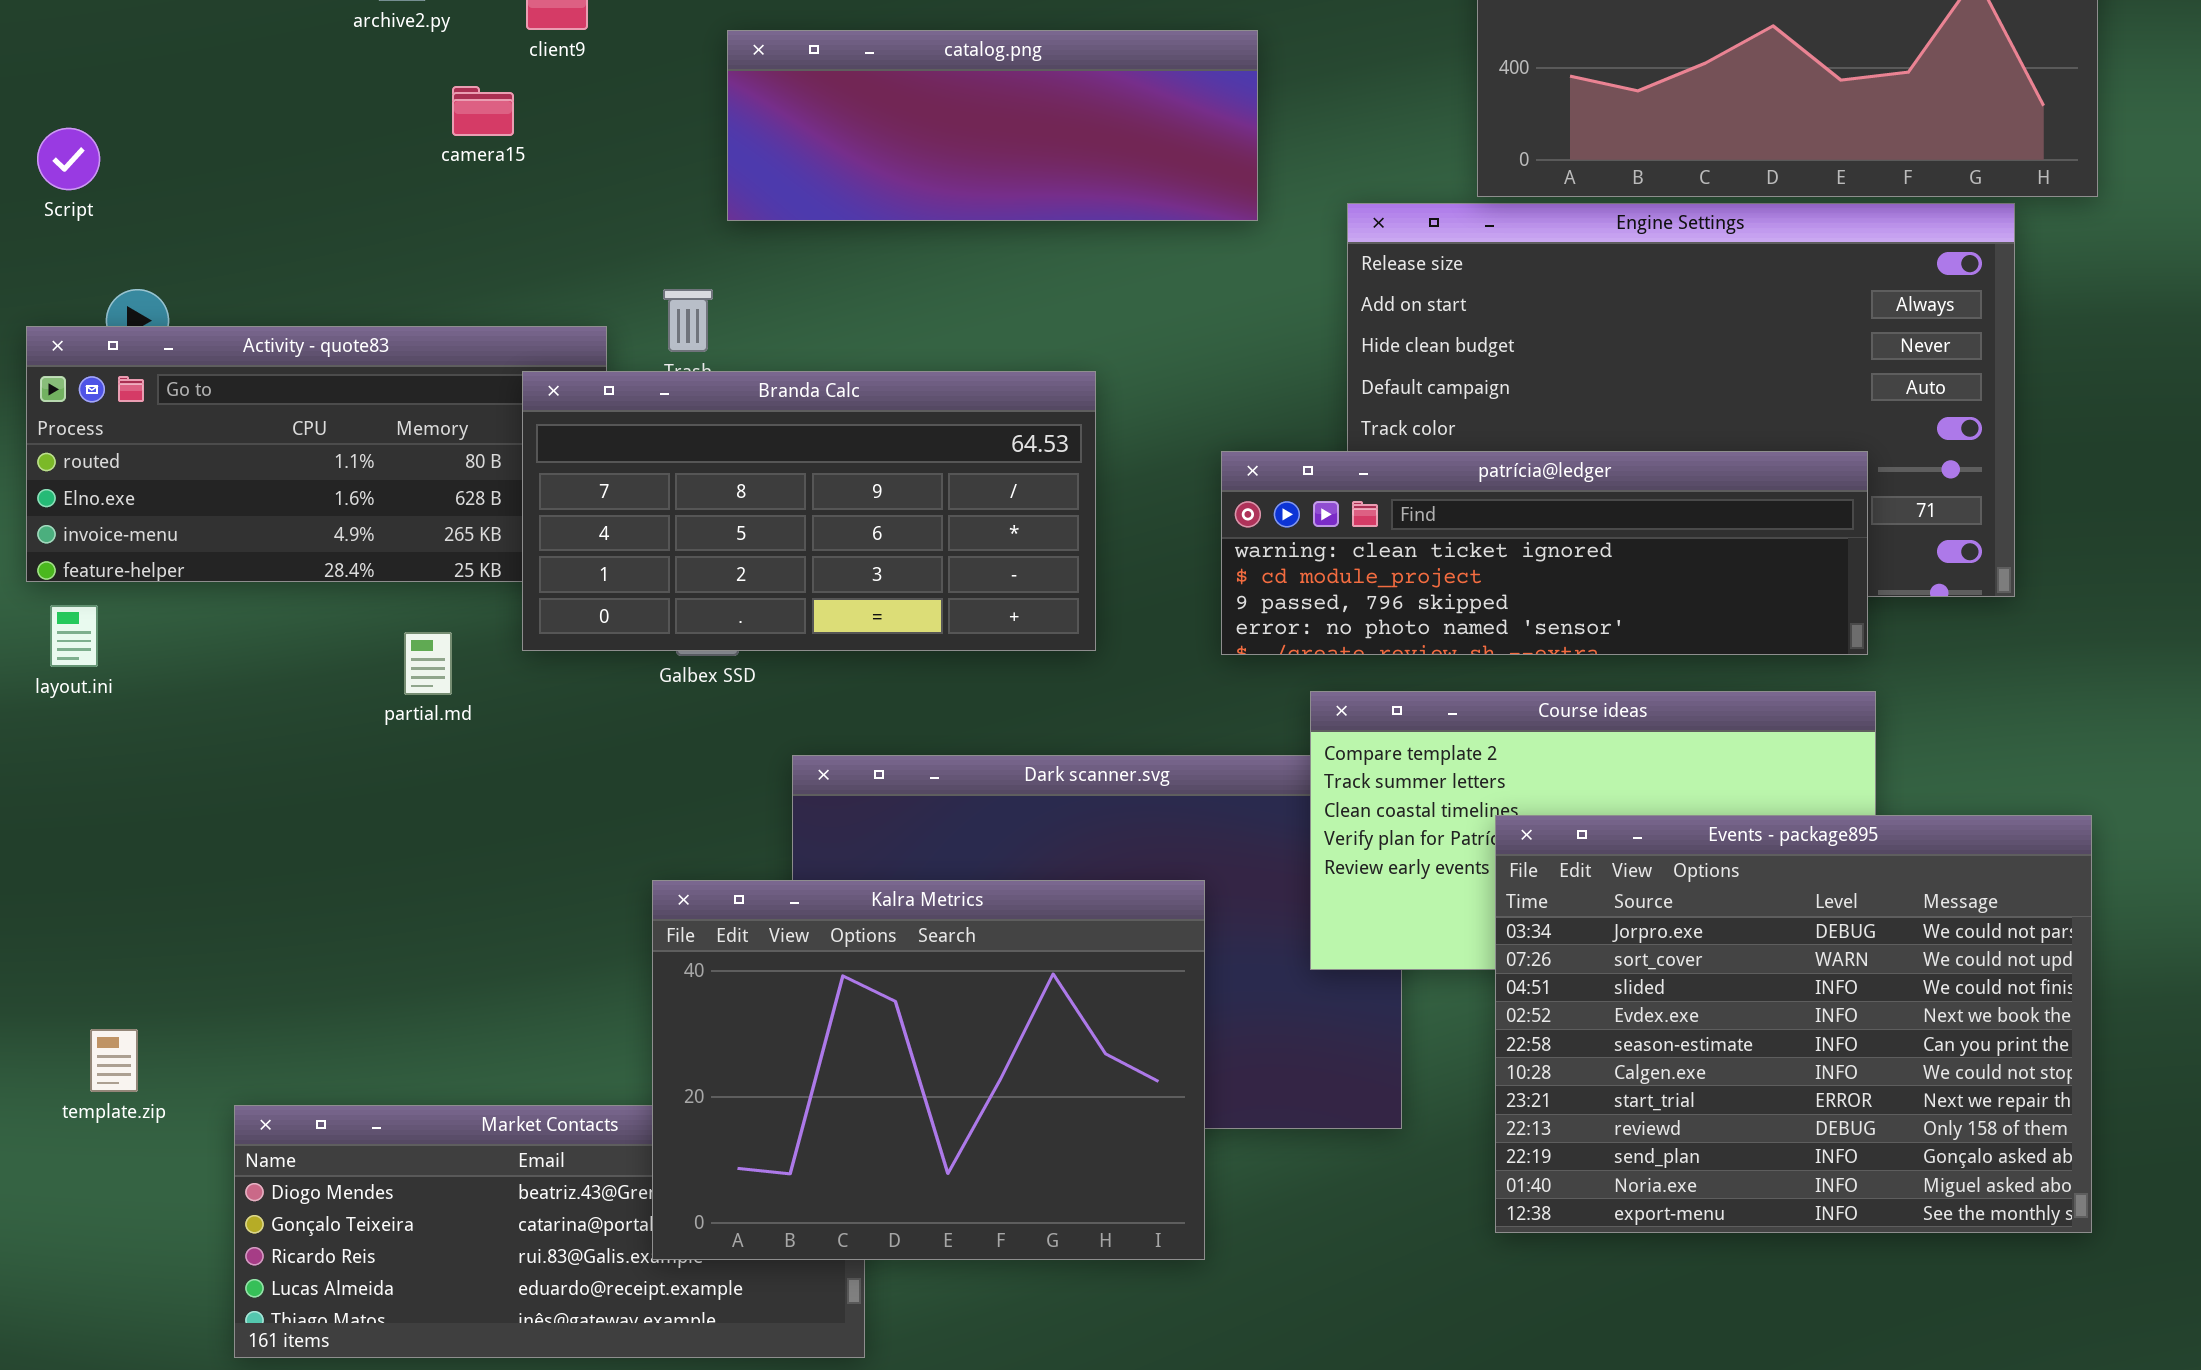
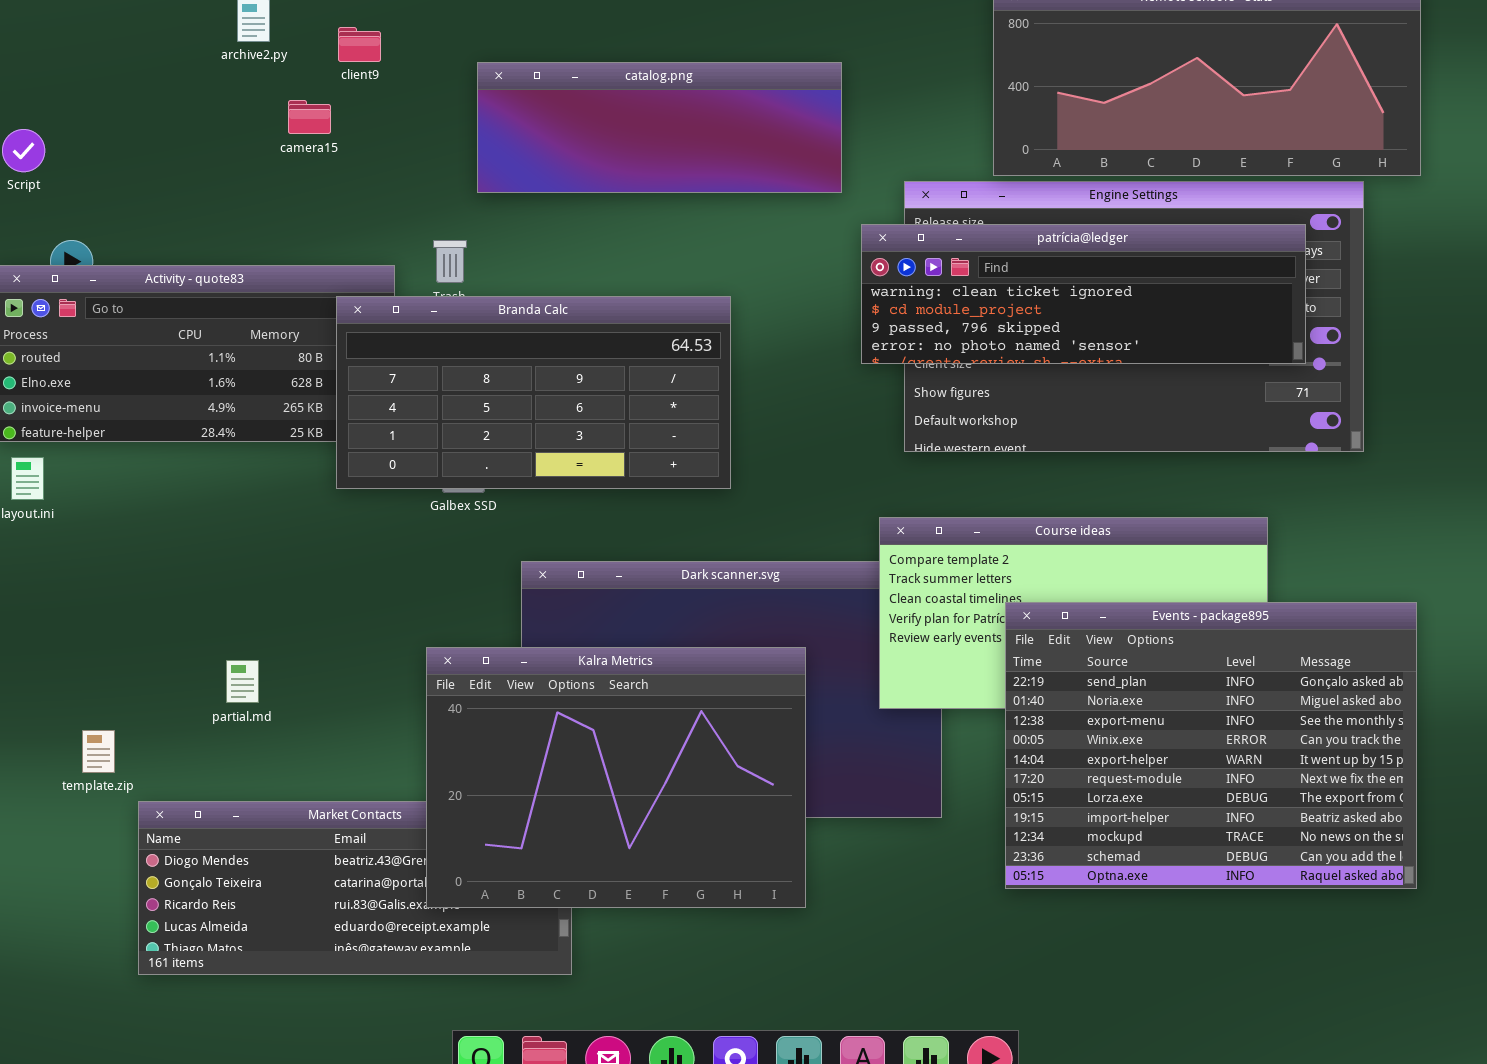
patrícia@ledger: [1221,451,1868,655] -> [861,224,1306,364], moved
partial.md: [404,632,452,695] -> [226,660,259,703], moved
Events - package895: [1495,815,2092,1233] -> [1005,602,1417,889], scrolled down 8 rows
template.zip: [90,1029,138,1092] -> [82,730,115,773], moved

